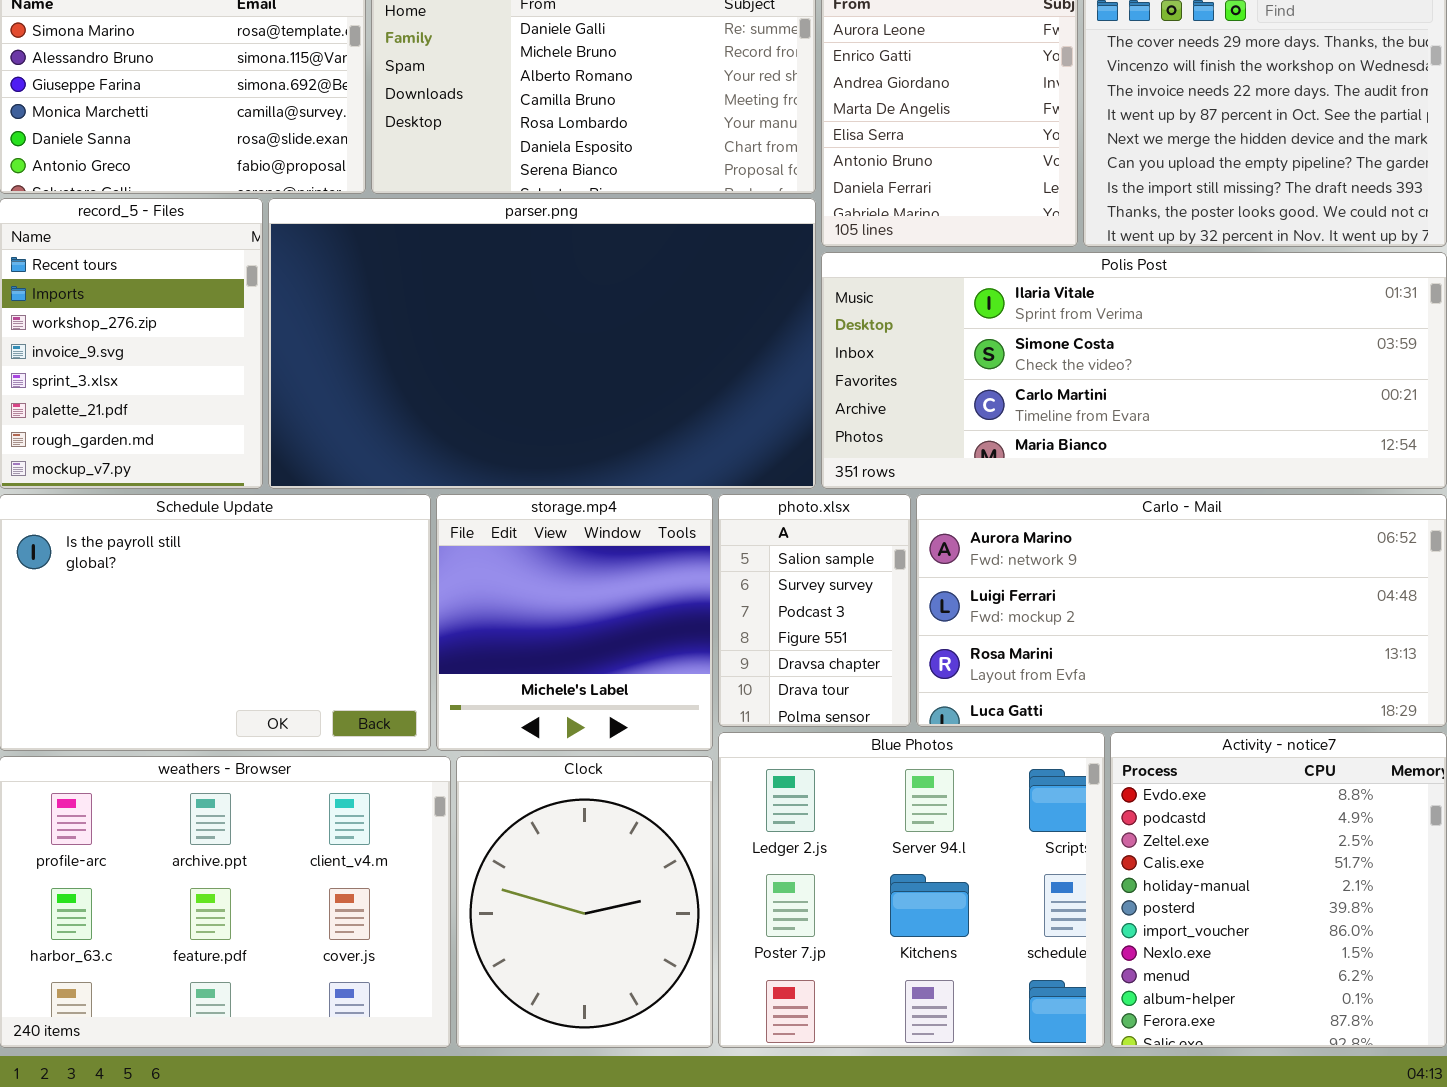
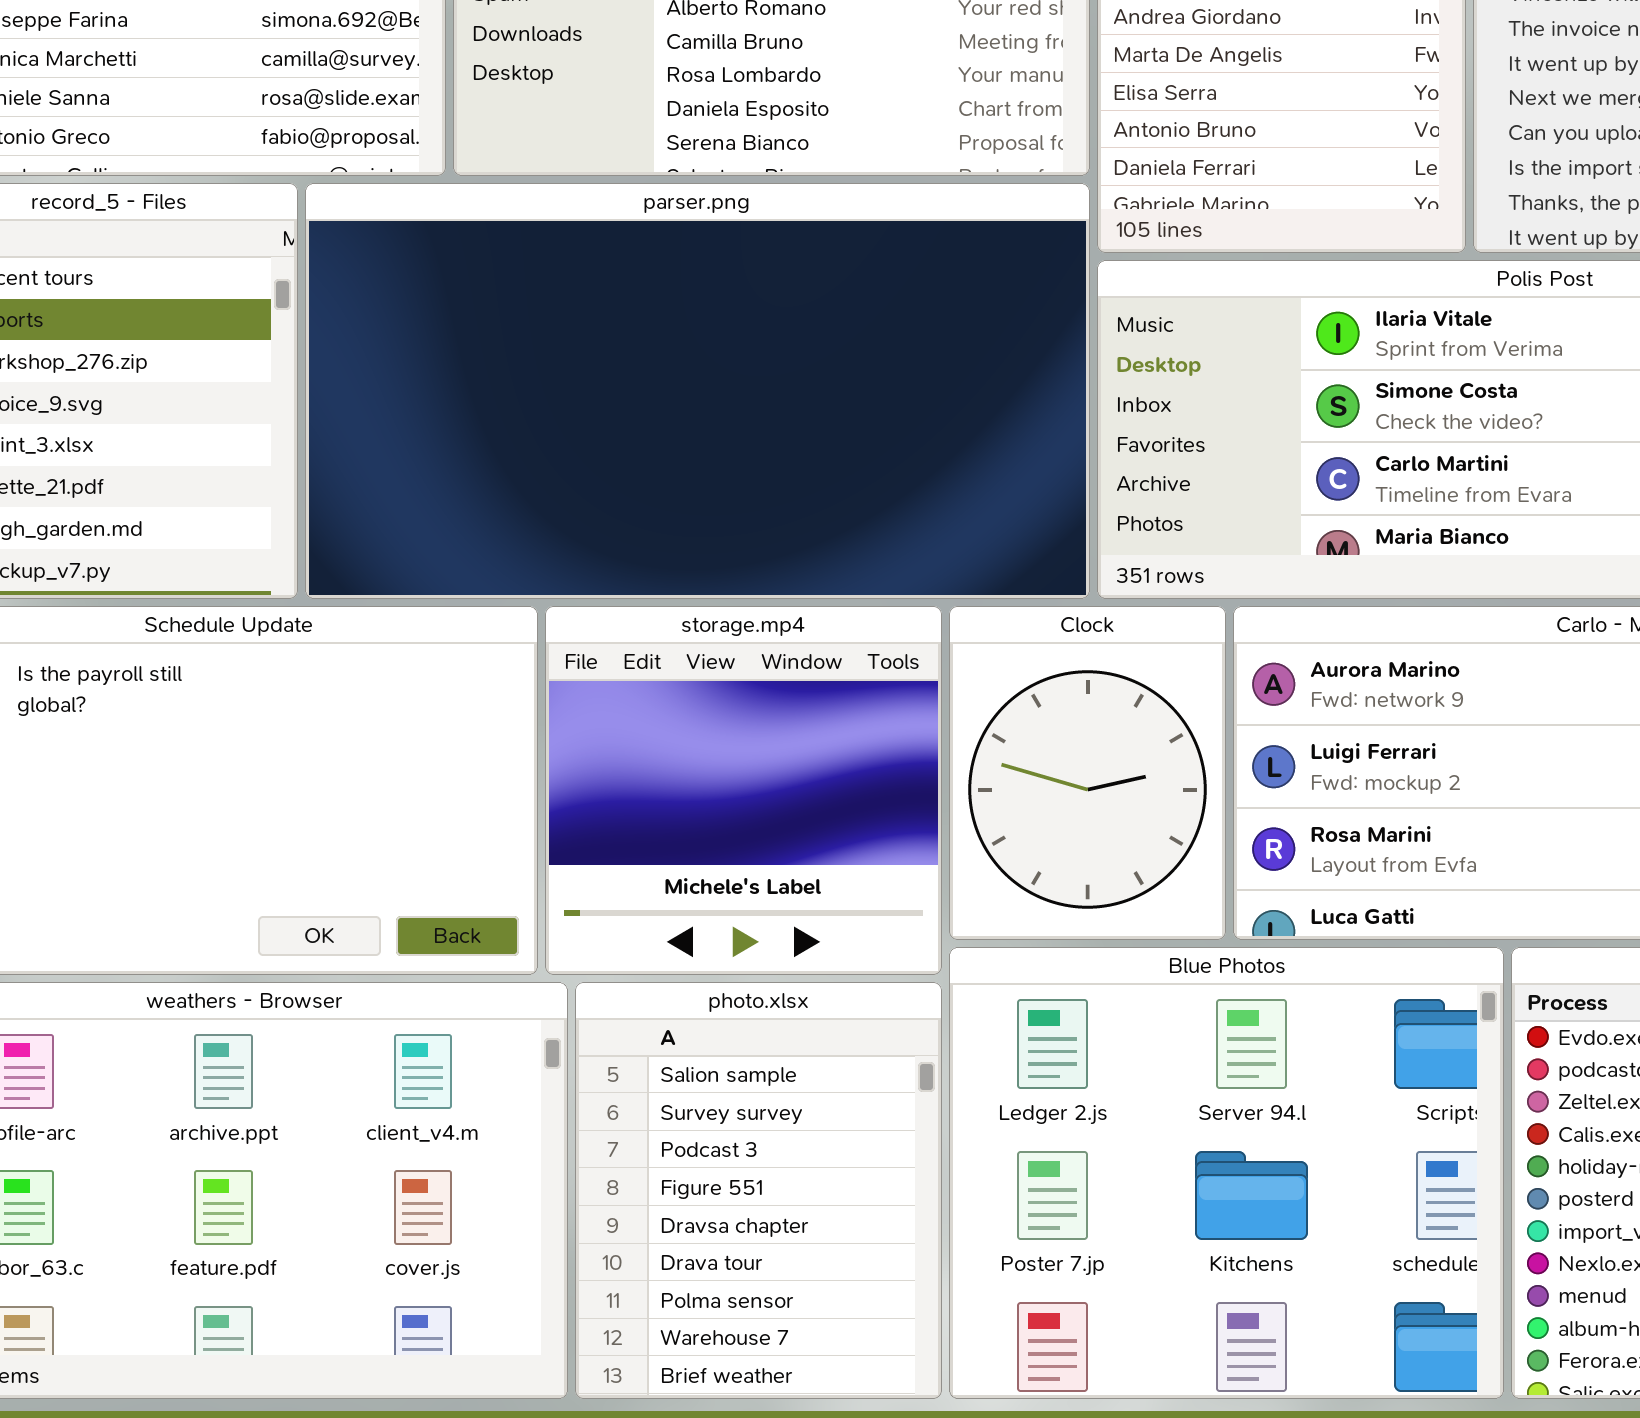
photo.xlsx: [718,494,911,727] -> [575,982,942,1399], moved, resized
Clock: [456,756,713,1048] -> [949,606,1226,940], moved, resized

